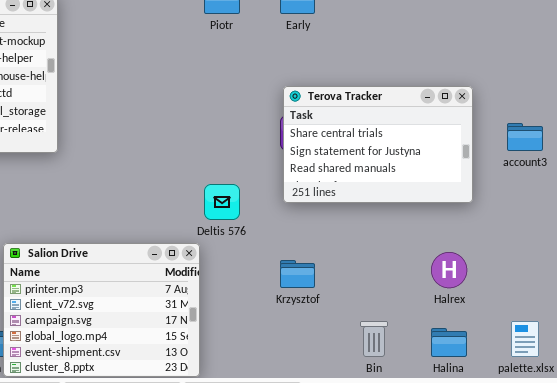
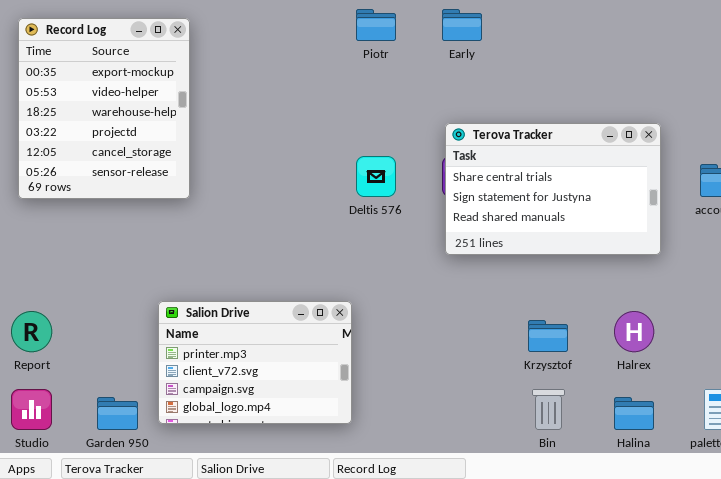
Deltis 576: [204,184,240,220] -> [356,156,396,197], moved
Salion Drive: [3,243,200,377] -> [158,301,352,424], resized
Krzysztof: [280,260,315,288] -> [528,320,568,352], moved

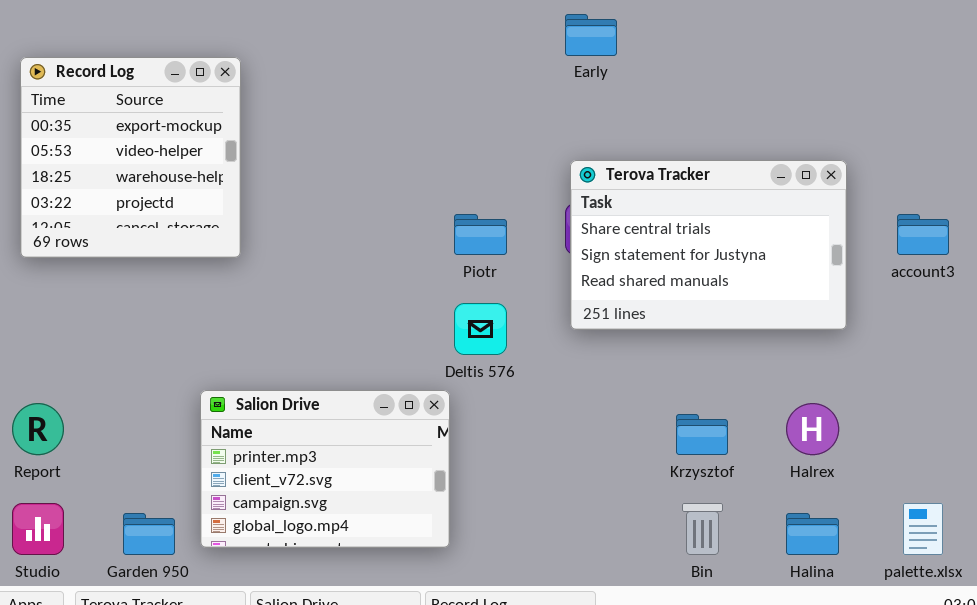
Piotr: [356,9,396,41] -> [454,214,507,255], moved
Record Log: [18,18,190,199] -> [20,57,241,258], resized
Deltis 576: [356,156,396,197] -> [454,303,507,355], moved

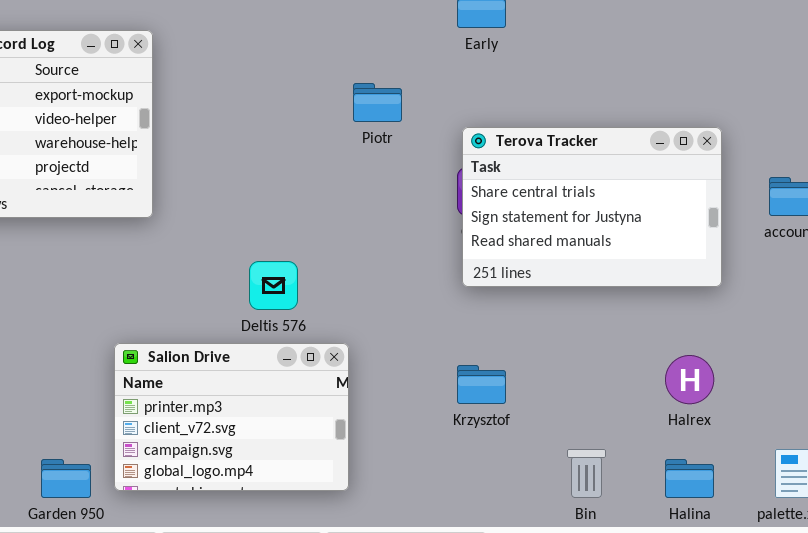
Piotr: [454,214,507,255] -> [353,83,402,122], moved
Deltis 576: [454,303,507,355] -> [249,261,298,310], moved
Krzysztof: [676,414,728,455] -> [457,365,506,404], moved

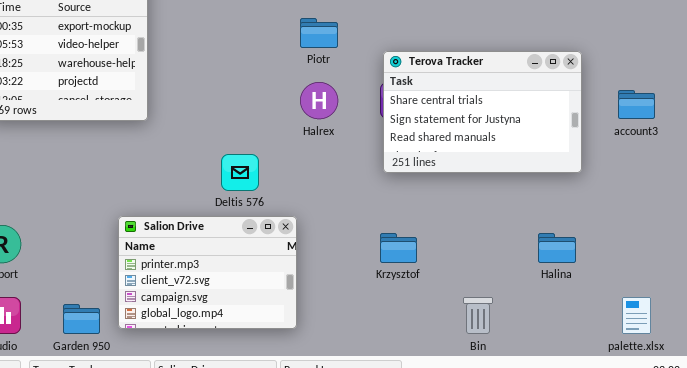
Halrex: [665,355,714,404] -> [300,82,338,119], moved
Halina: [665,459,714,498] -> [538,233,576,263], moved

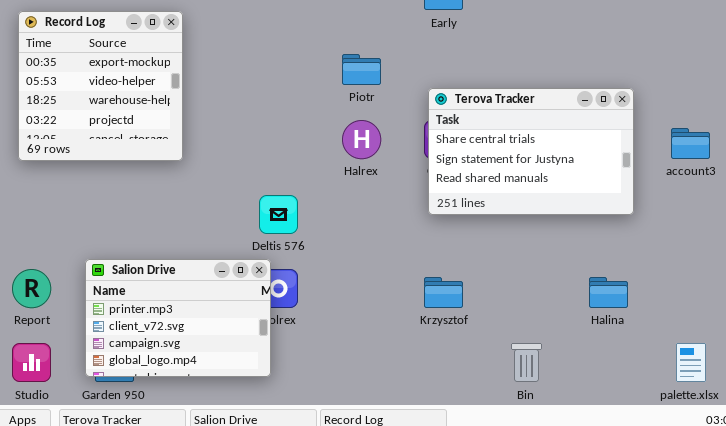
Salion Drive: [118,216,297,329] -> [85,259,271,377], moved

